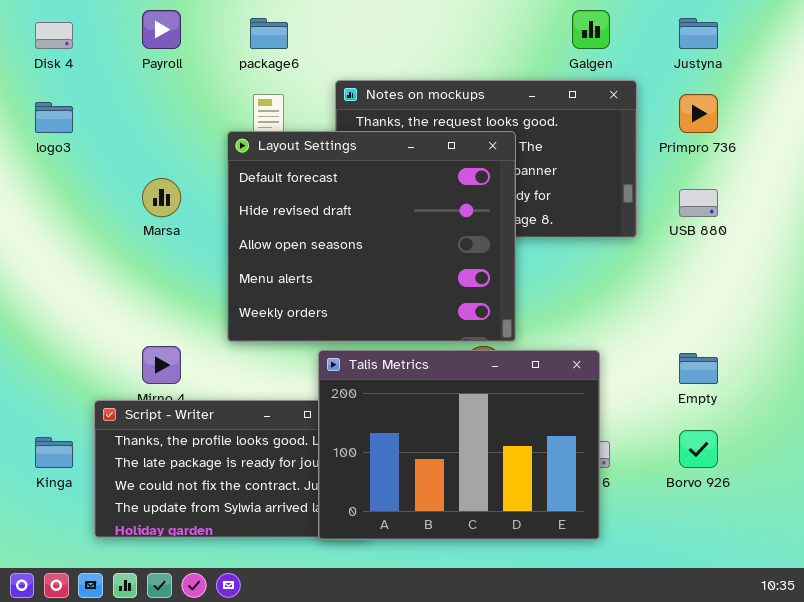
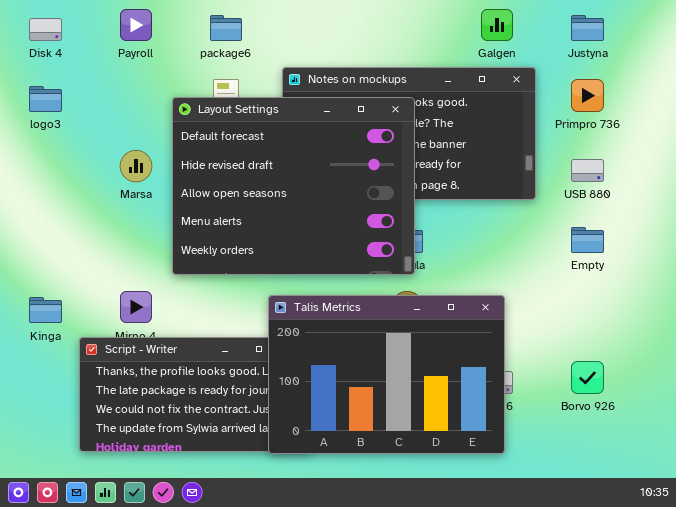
Layout Settings: [227,131,516,342] -> [172,97,415,275], moved
Empty: [679,353,718,384] -> [571,227,604,253], moved
Kinga: [35,437,73,468] -> [29,297,62,323], moved

